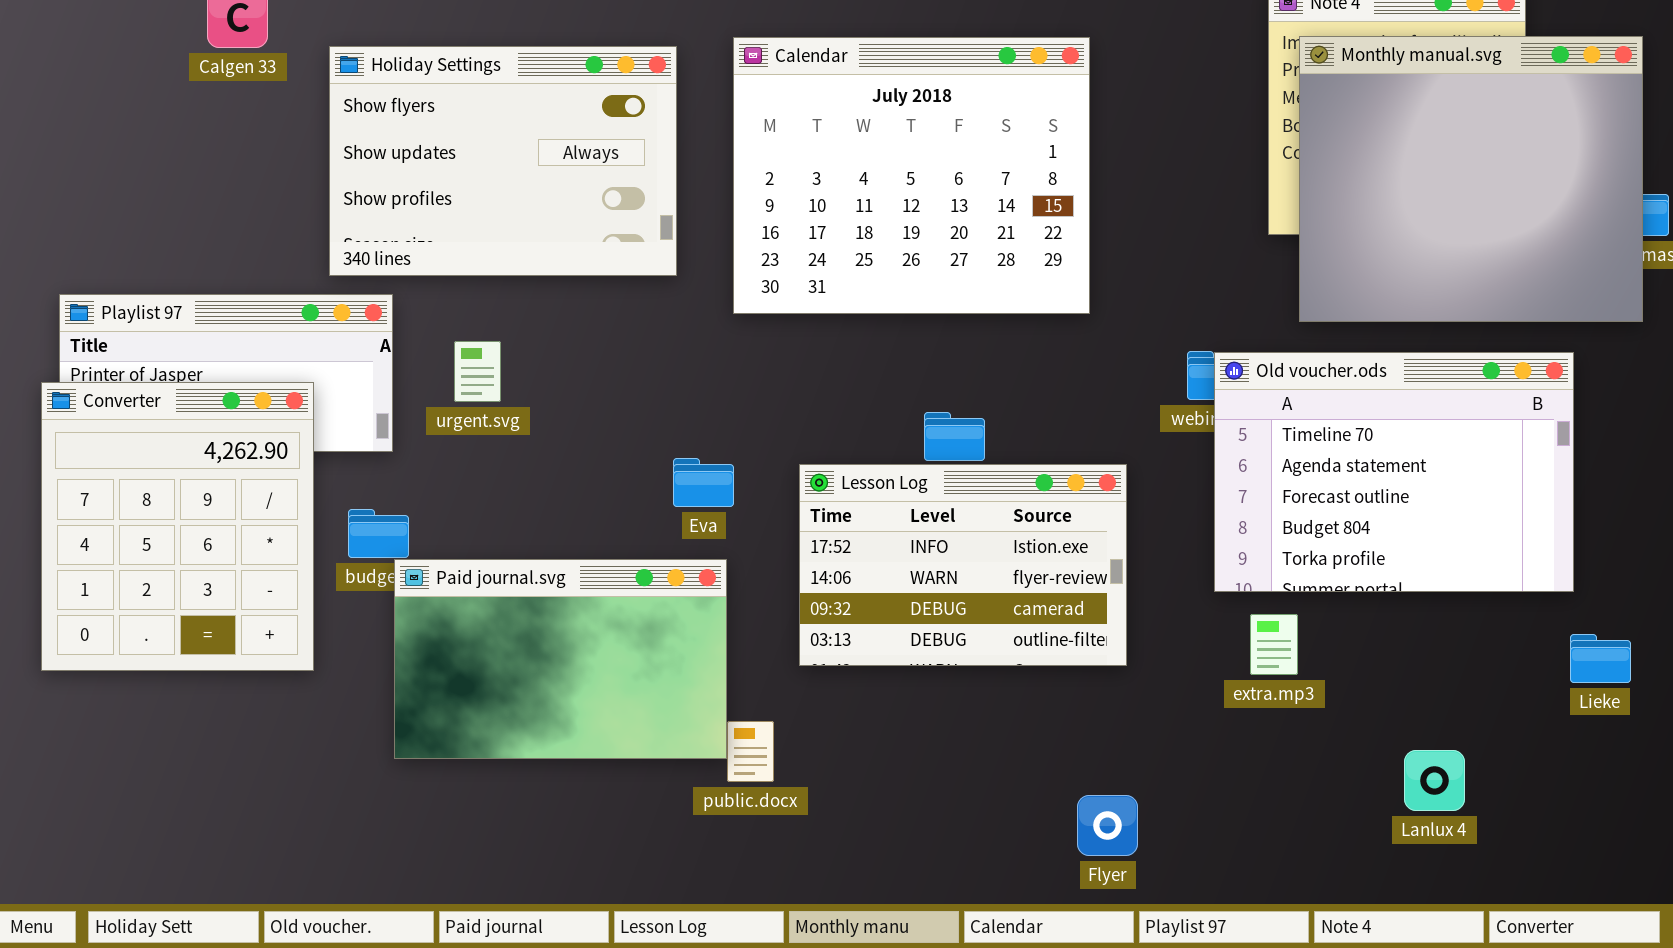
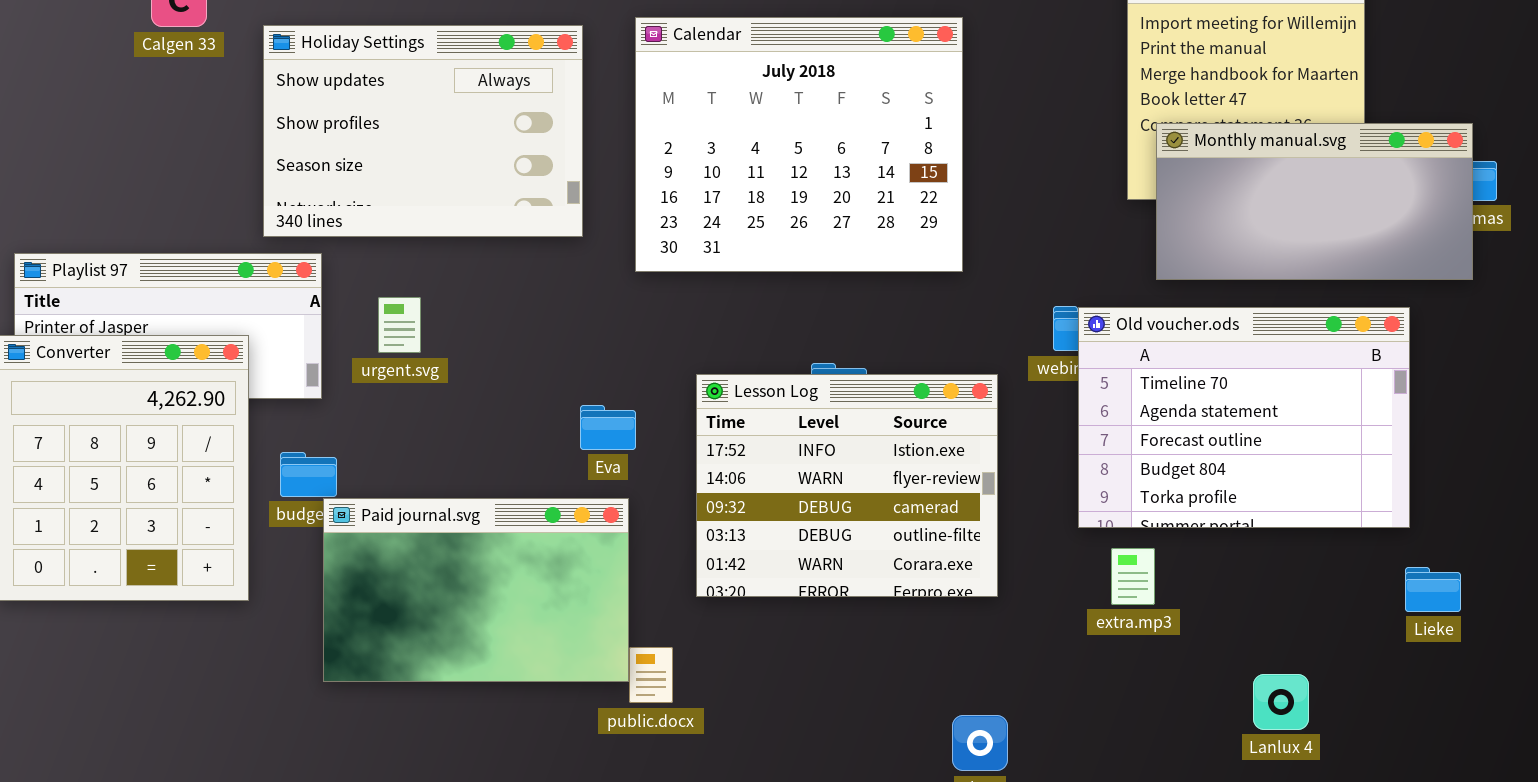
Monthly manual.svg: [1299,36,1643,322] -> [1156,123,1473,280], resized
Holiday Settings: [329,46,677,276] -> [263,25,583,237], scrolled down 1 row
Lesson Log: [799,464,1127,666] -> [696,374,998,597], resized

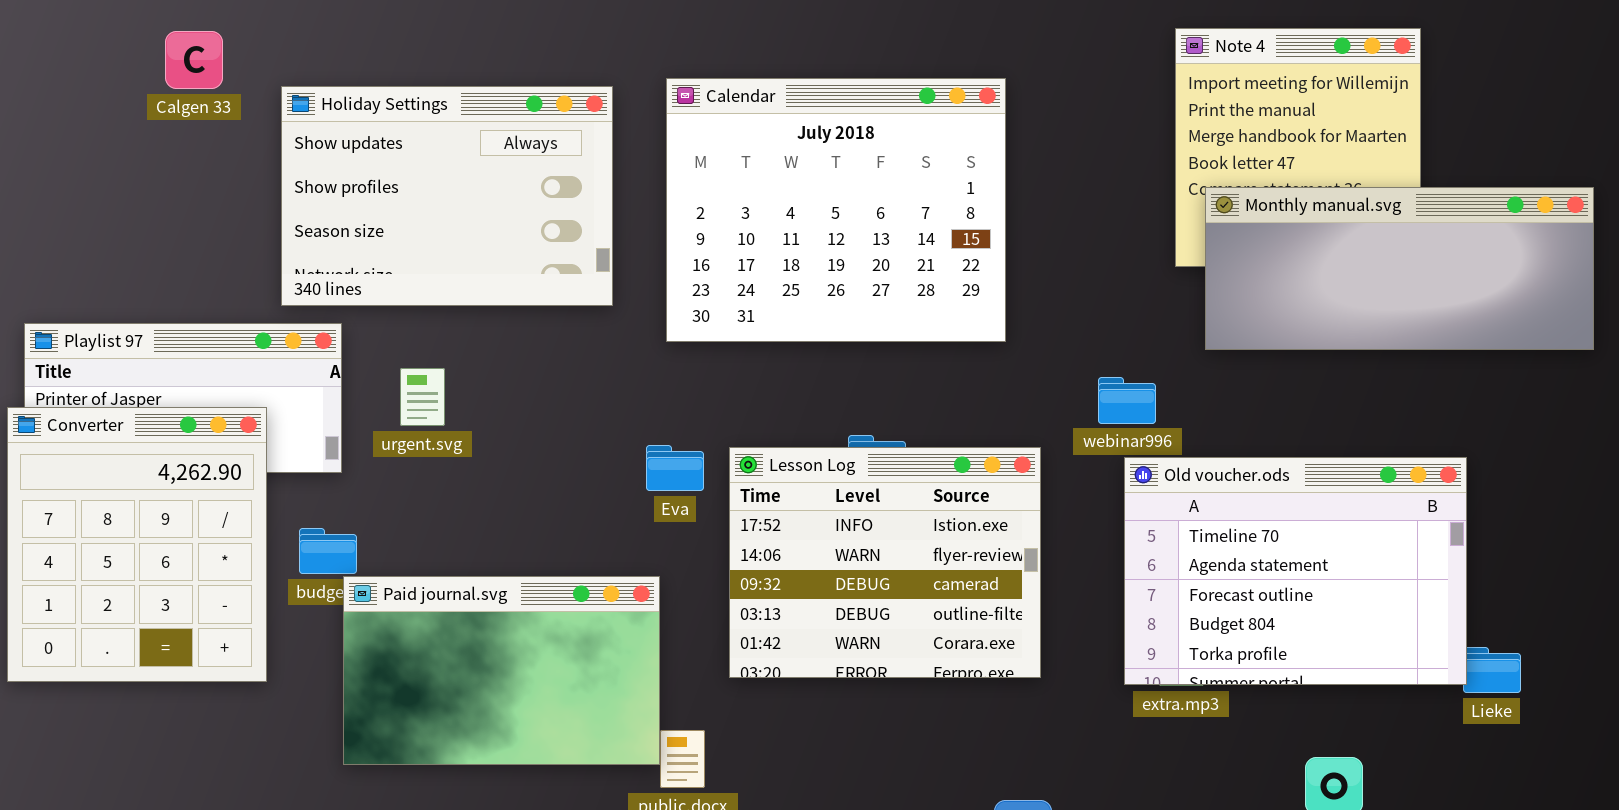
Monthly manual.svg: [1156,123,1473,280] -> [1205,187,1594,350], resized
Old voucher.ods: [1078,307,1410,528] -> [1124,457,1467,685], moved
Eva: [580,405,636,450] -> [646,445,704,491], moved

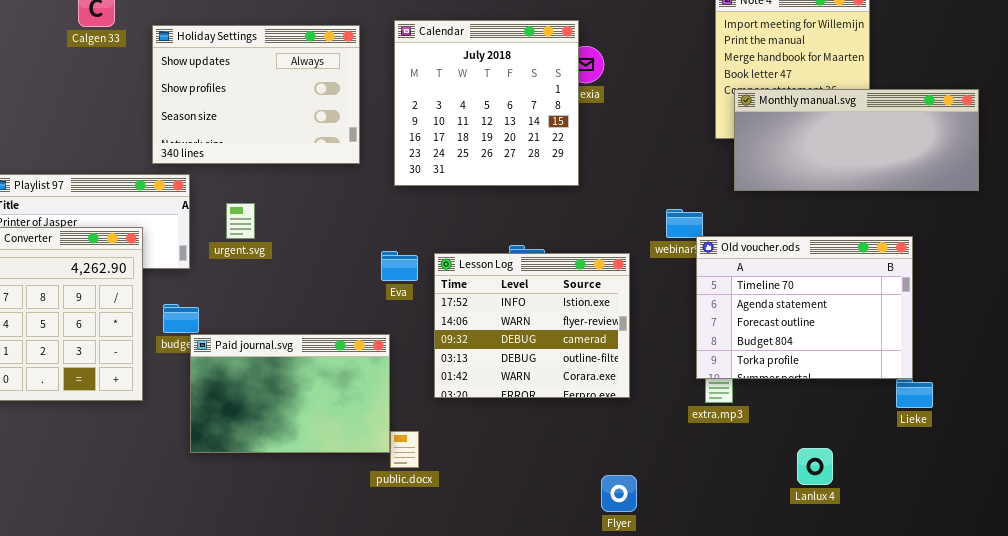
Calendar: [666,78,1006,342] -> [394,20,579,186], resized
Old voucher.ods: [1124,457,1467,685] -> [696,236,913,379], moved

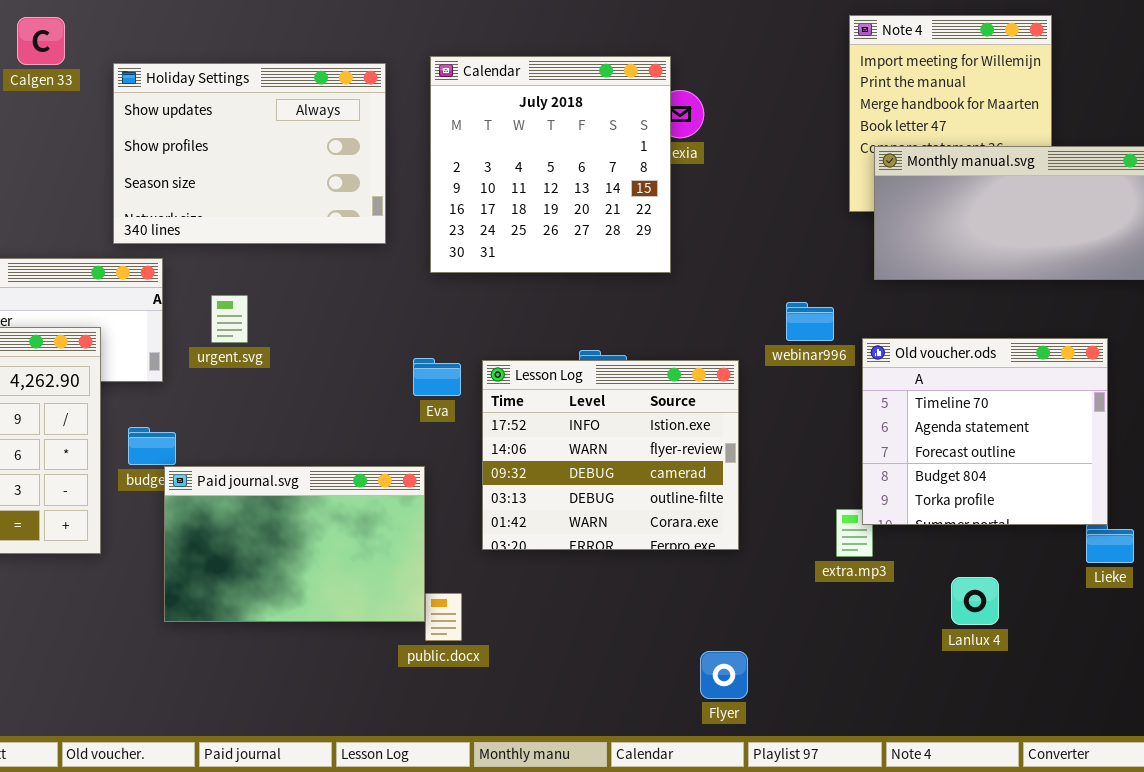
Old voucher.ods: [696,236,913,379] -> [862,338,1108,525], resized
Lanlux 4: [797,448,833,485] -> [951,577,999,625], moved

